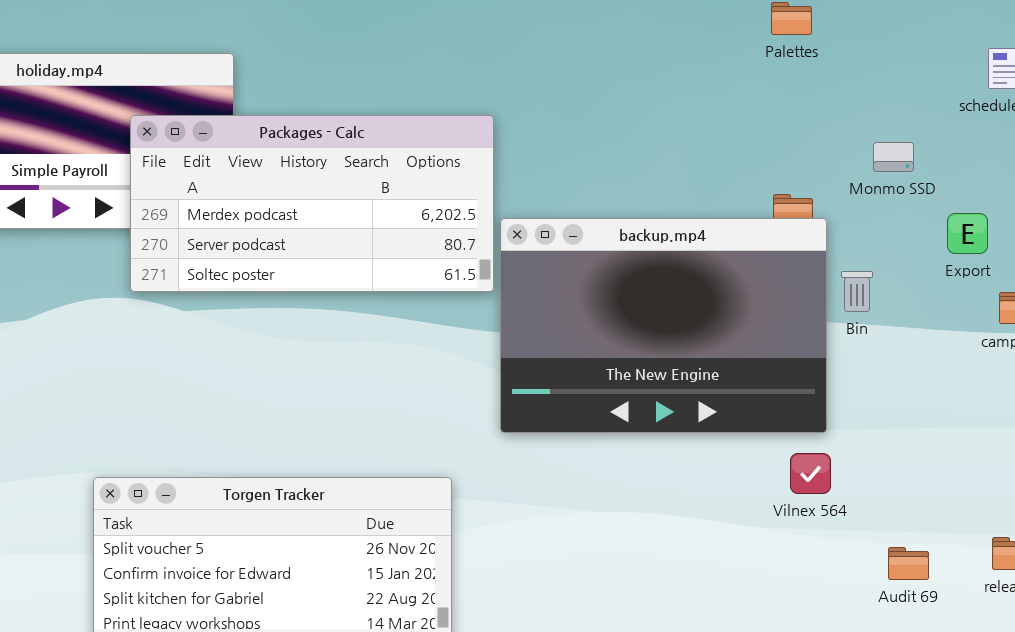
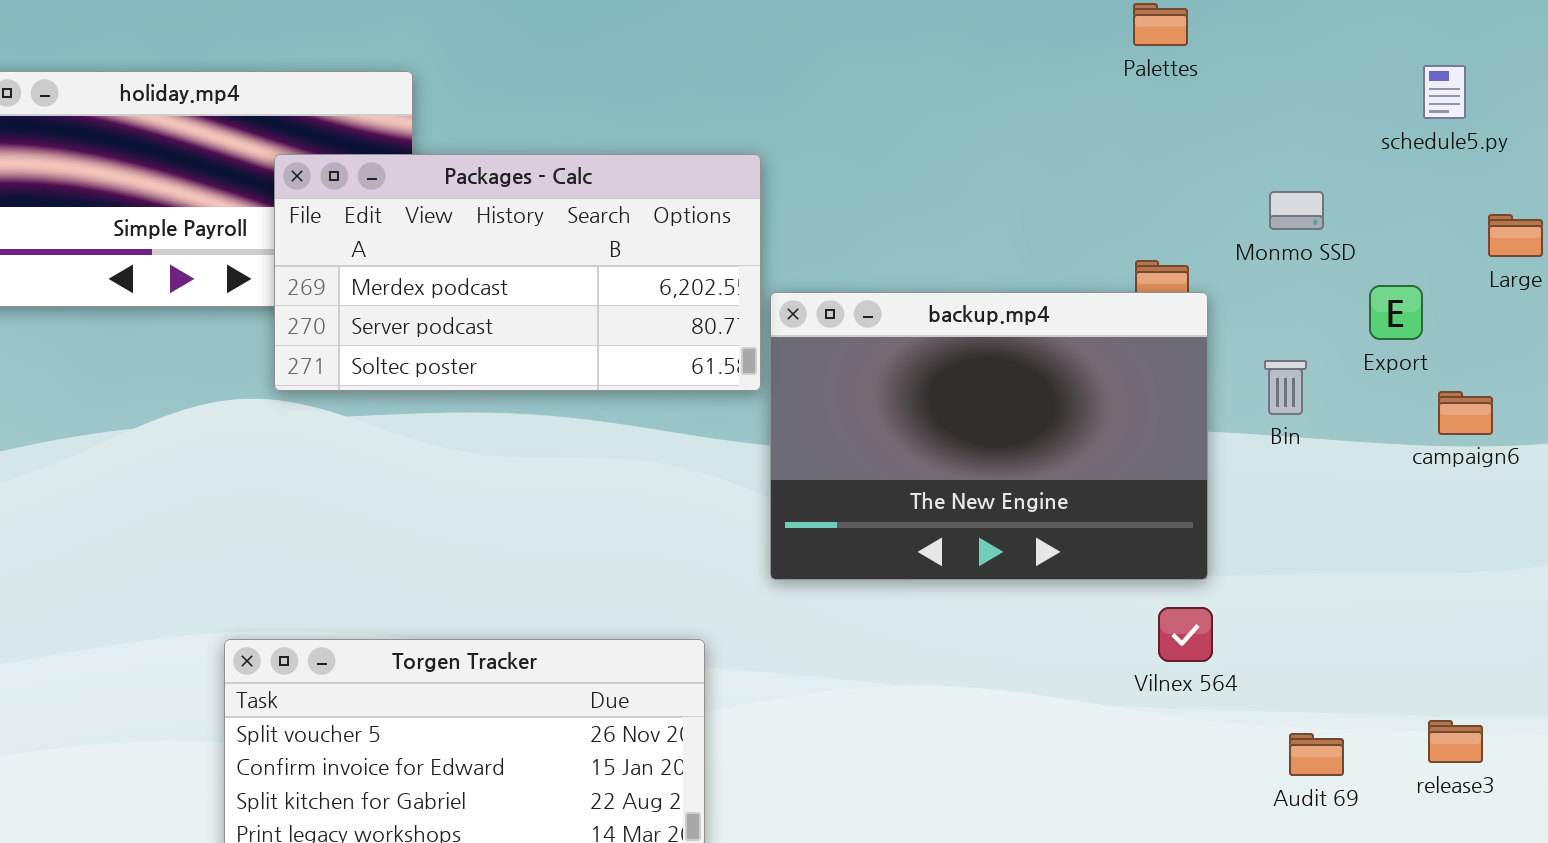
Bin: [841,271,873,312] -> [1264,360,1307,415], moved

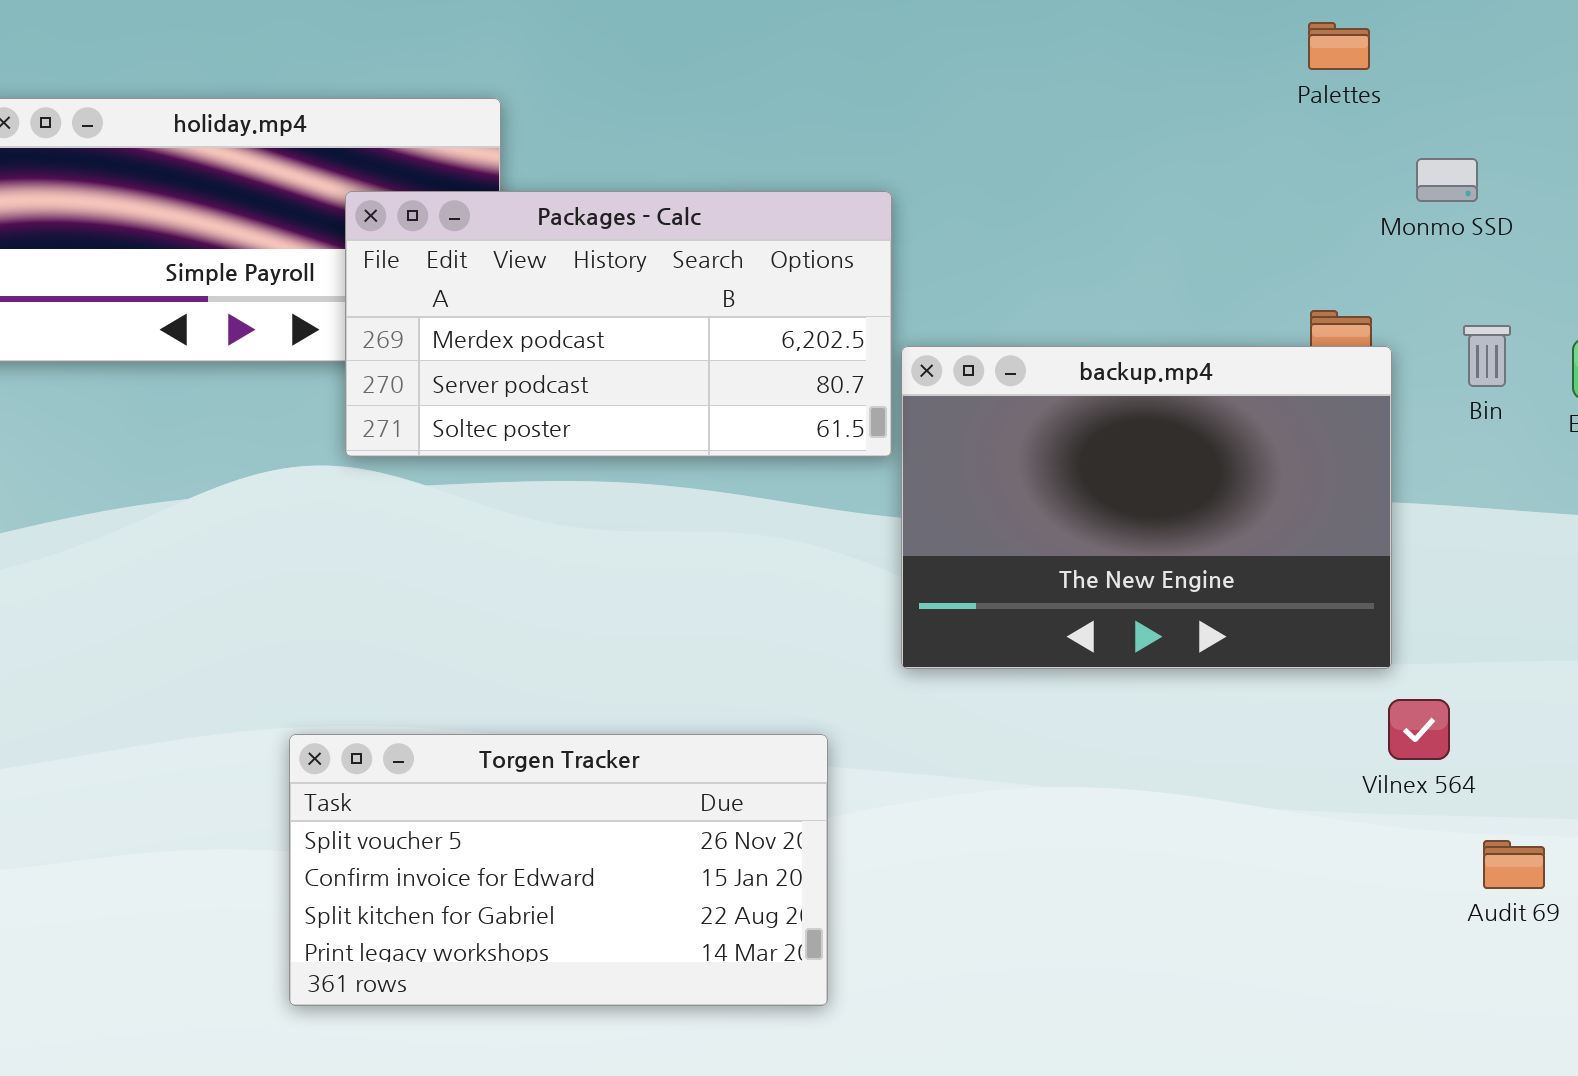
Monmo SSD: [1269,191,1324,230] -> [1416,158,1478,202], moved
Bin: [1264,360,1307,415] -> [1463,325,1511,387], moved
Vilnex 564: [1158,607,1213,662] -> [1388,699,1450,760], moved

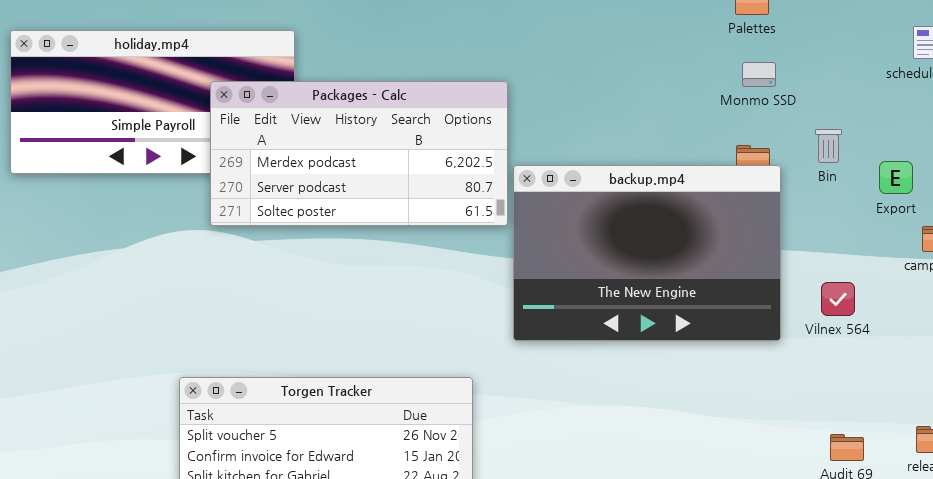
Monmo SSD: [1416,158,1478,202] -> [742,62,776,87], moved
Bin: [1463,325,1511,387] -> [815,129,842,163], moved
Vilnex 564: [1388,699,1450,760] -> [821,282,855,316], moved

